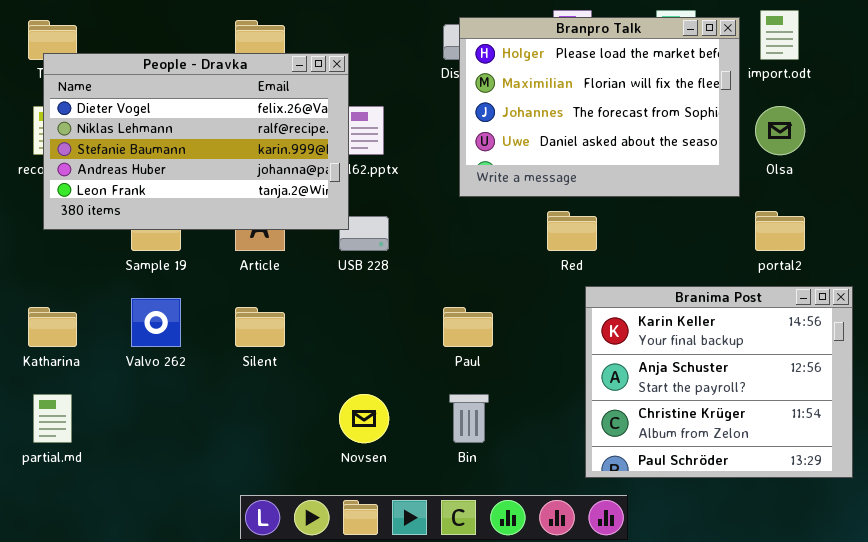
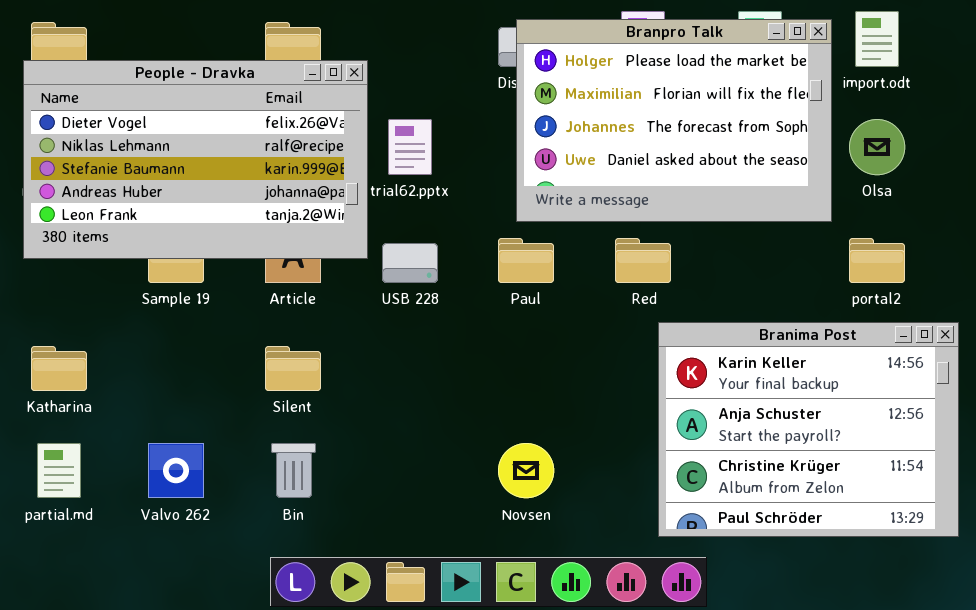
People - Dravka: [43,53,349,230] -> [23,60,368,259], moved
Valvo 262: [131,298,181,347] -> [148,443,204,498], moved
Paul: [443,307,493,347] -> [498,238,554,283], moved
Novsen: [339,394,389,443] -> [498,443,554,498], moved
Bin: [449,394,489,443] -> [271,443,316,498], moved

